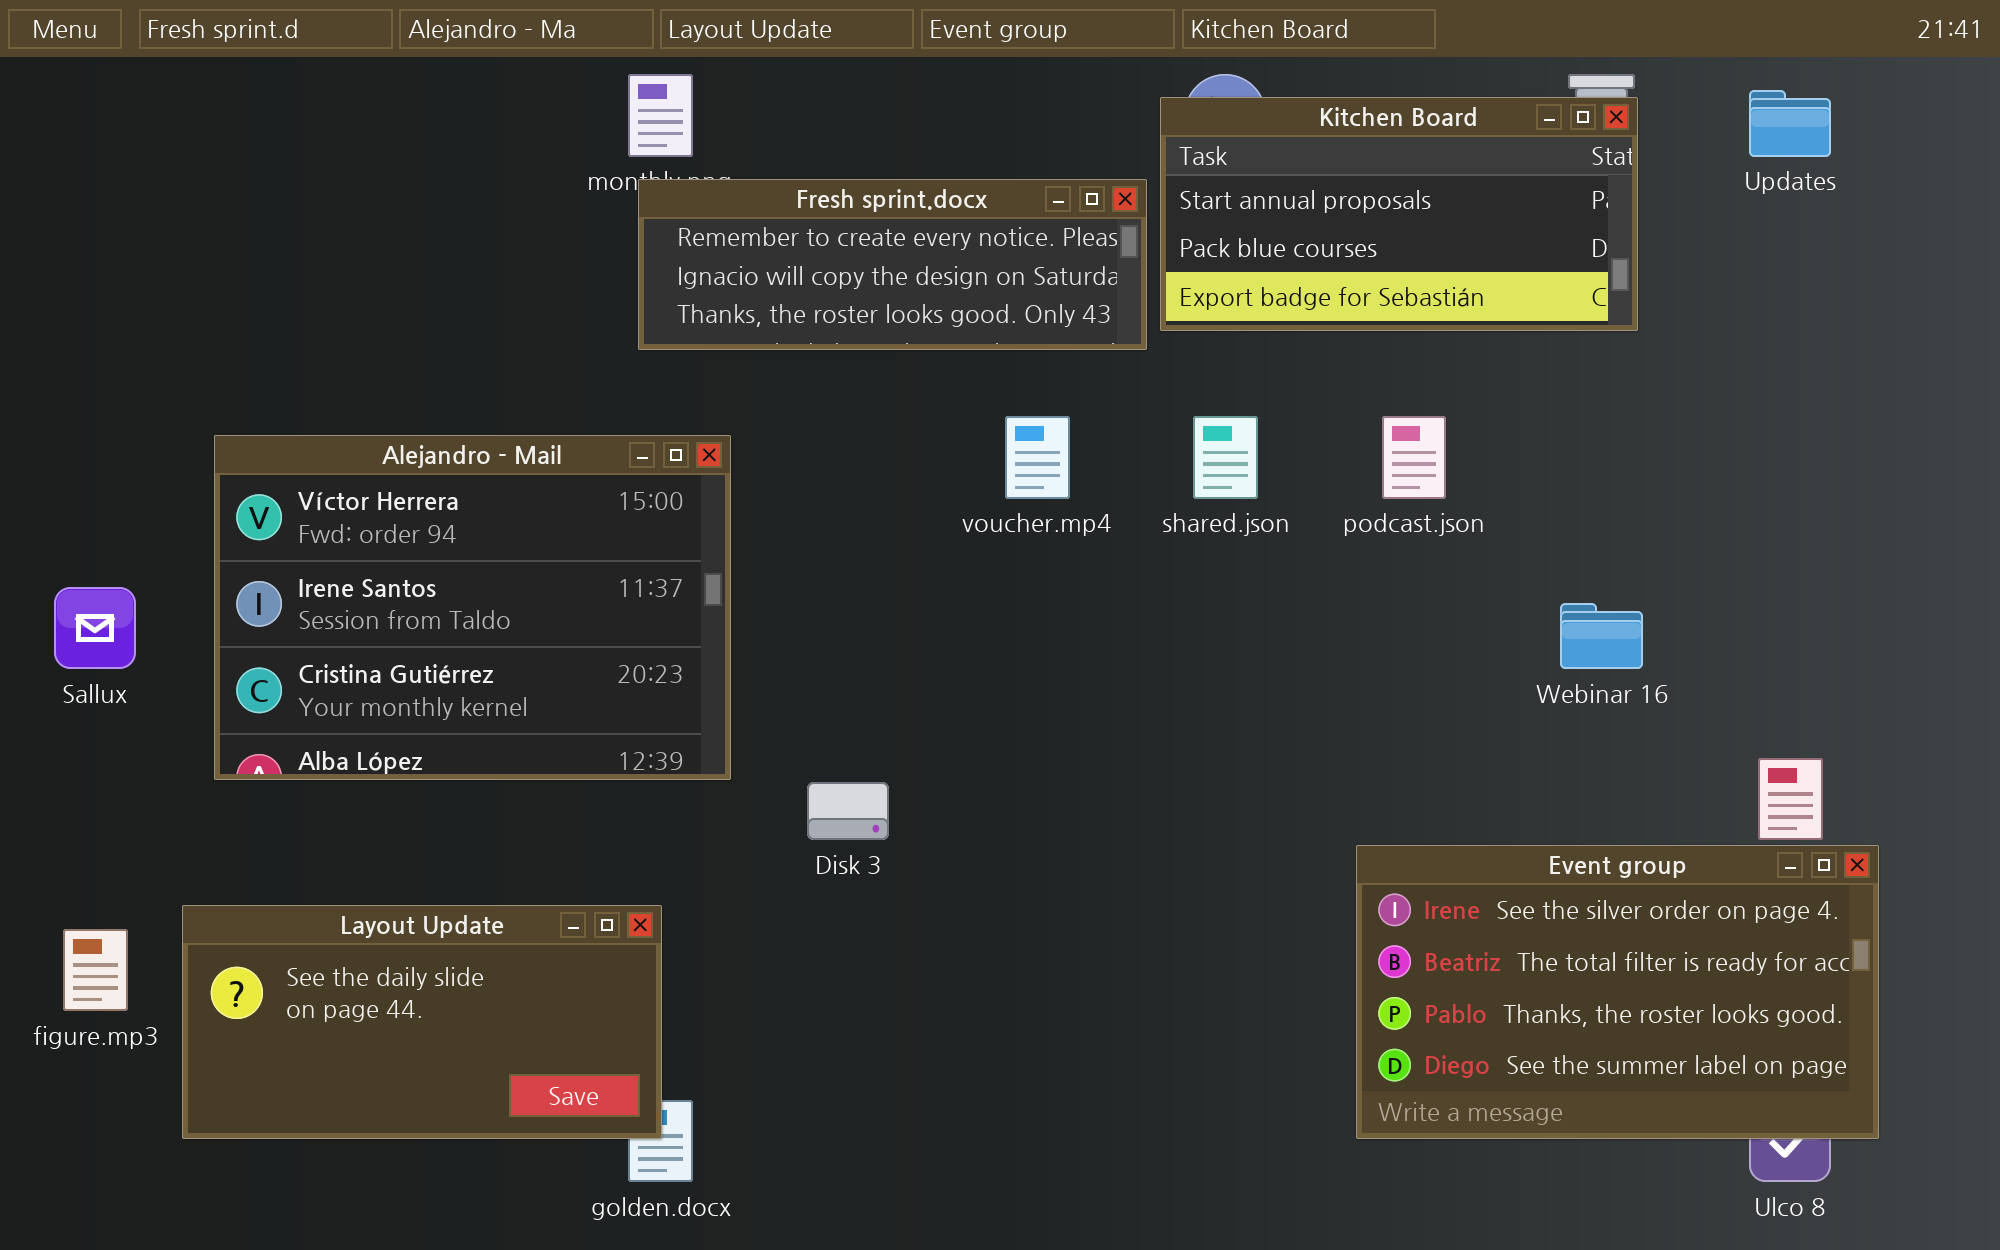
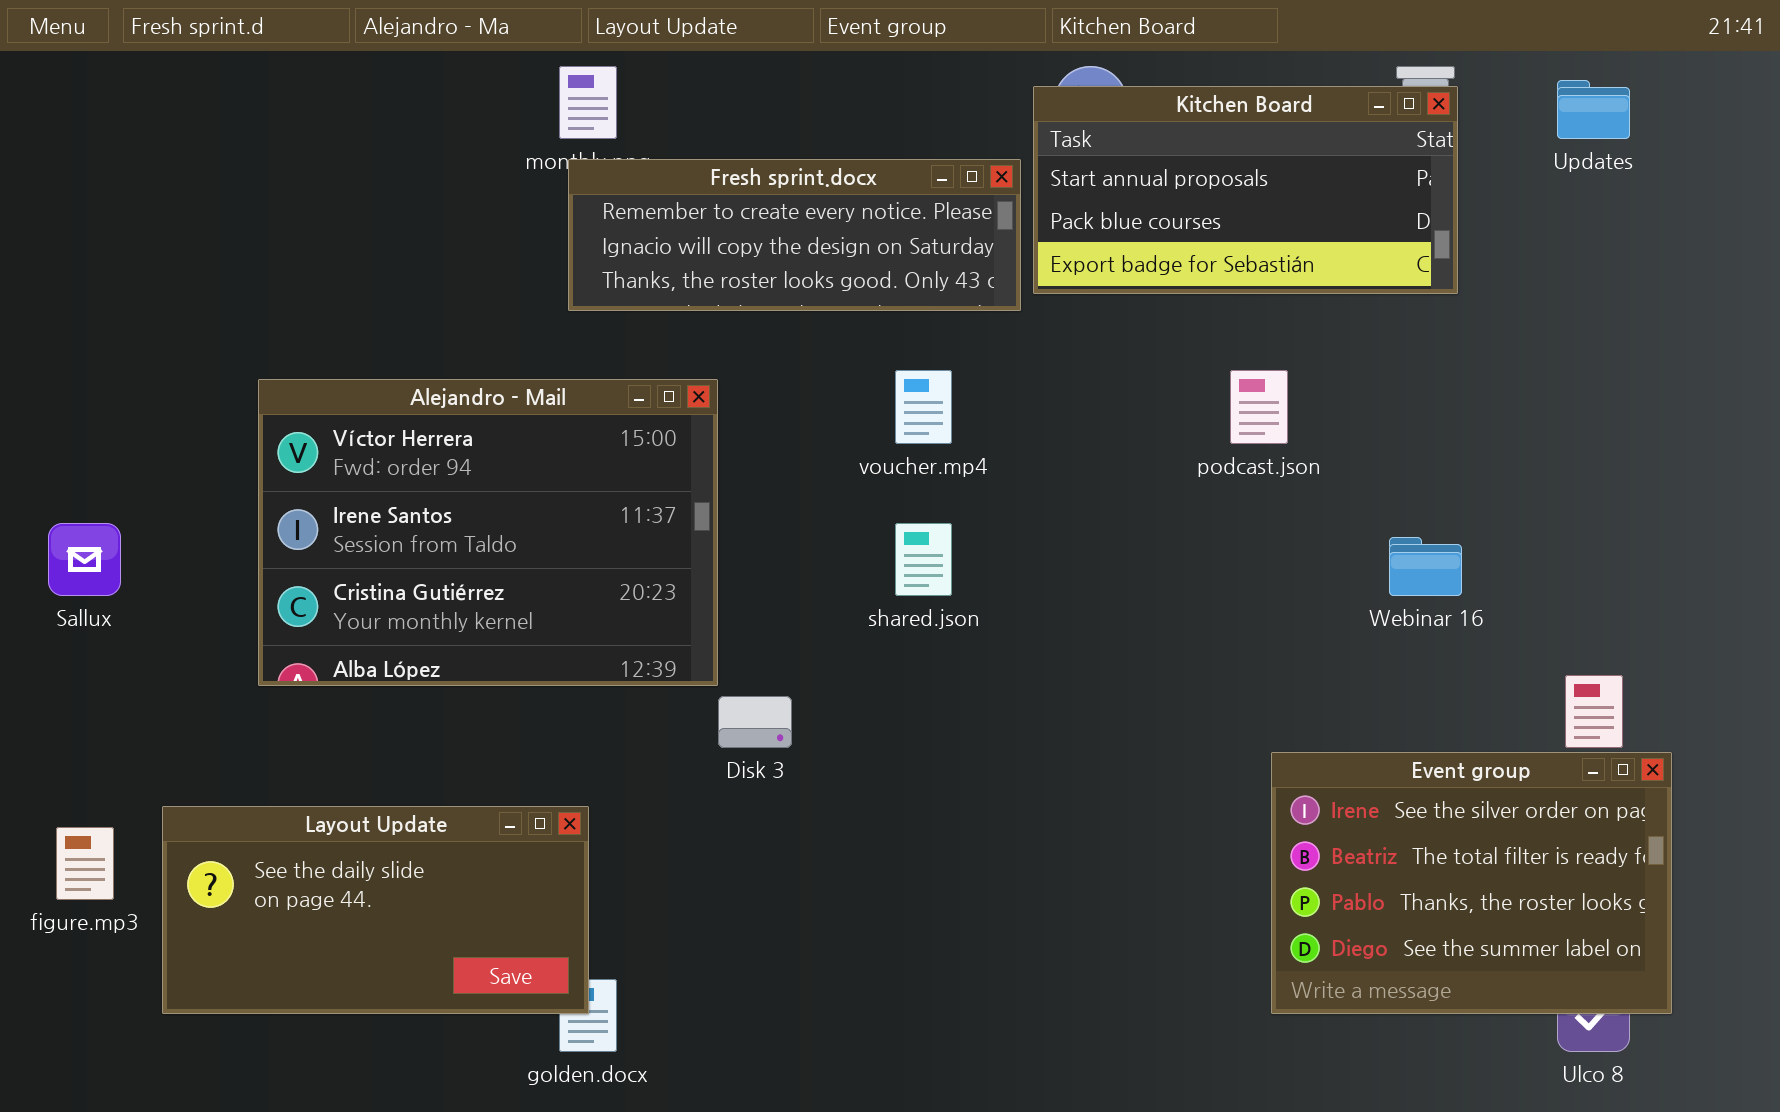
shared.json: [1193,416,1258,499] -> [895,523,952,596], moved
Alejandro - Mail: [214,435,731,780] -> [258,379,718,686], moved
Event group: [1356,845,1879,1139] -> [1271,752,1672,1014], resized

